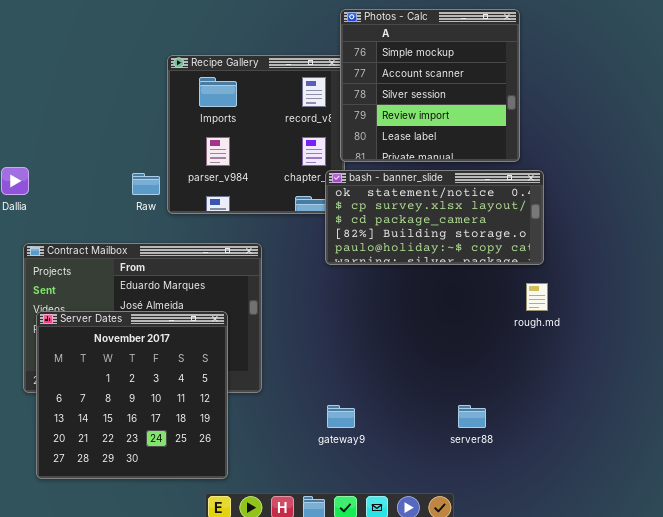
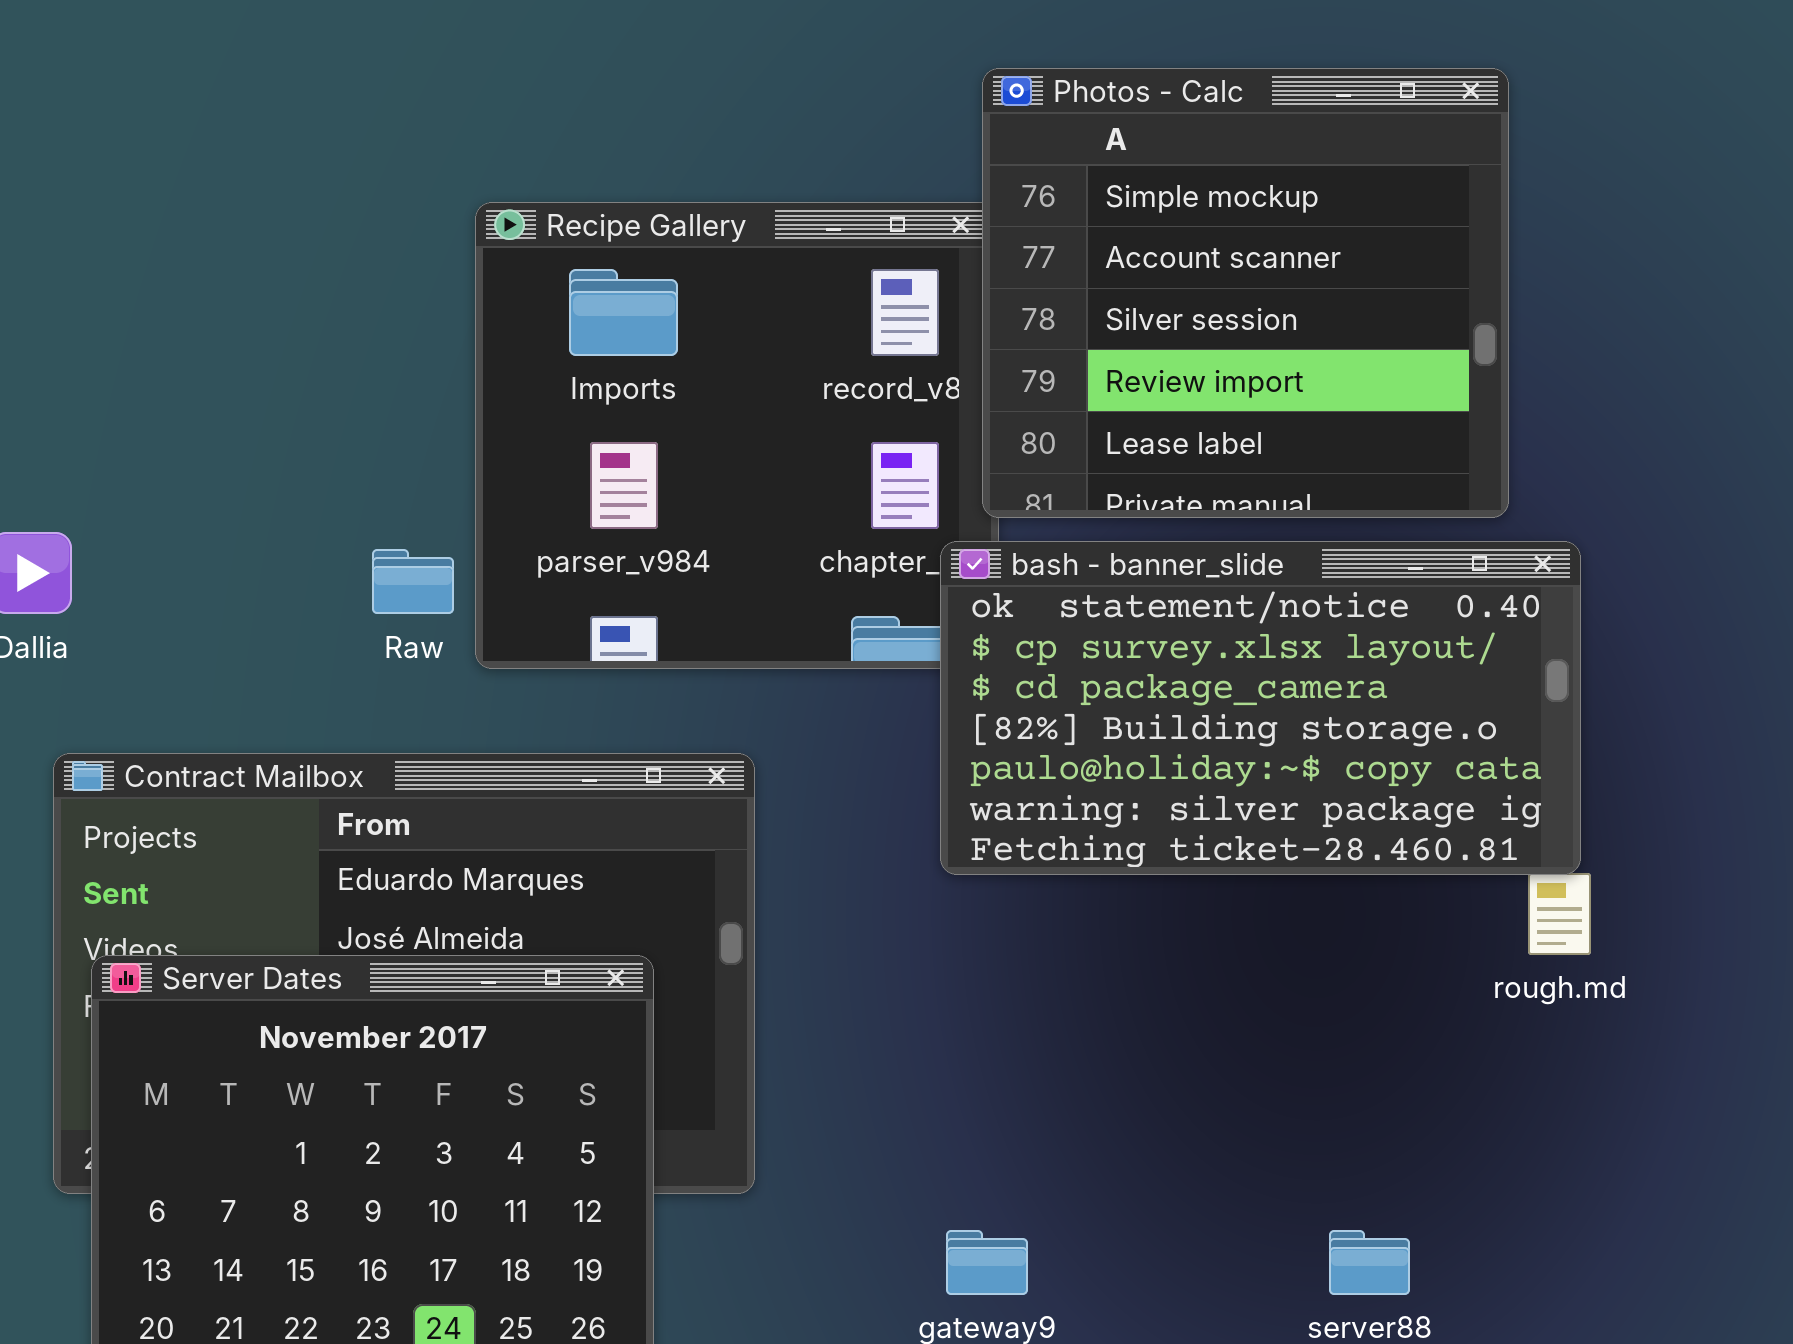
bash - banner_slide: [325,170,544,265] -> [940,541,1581,875], resized

